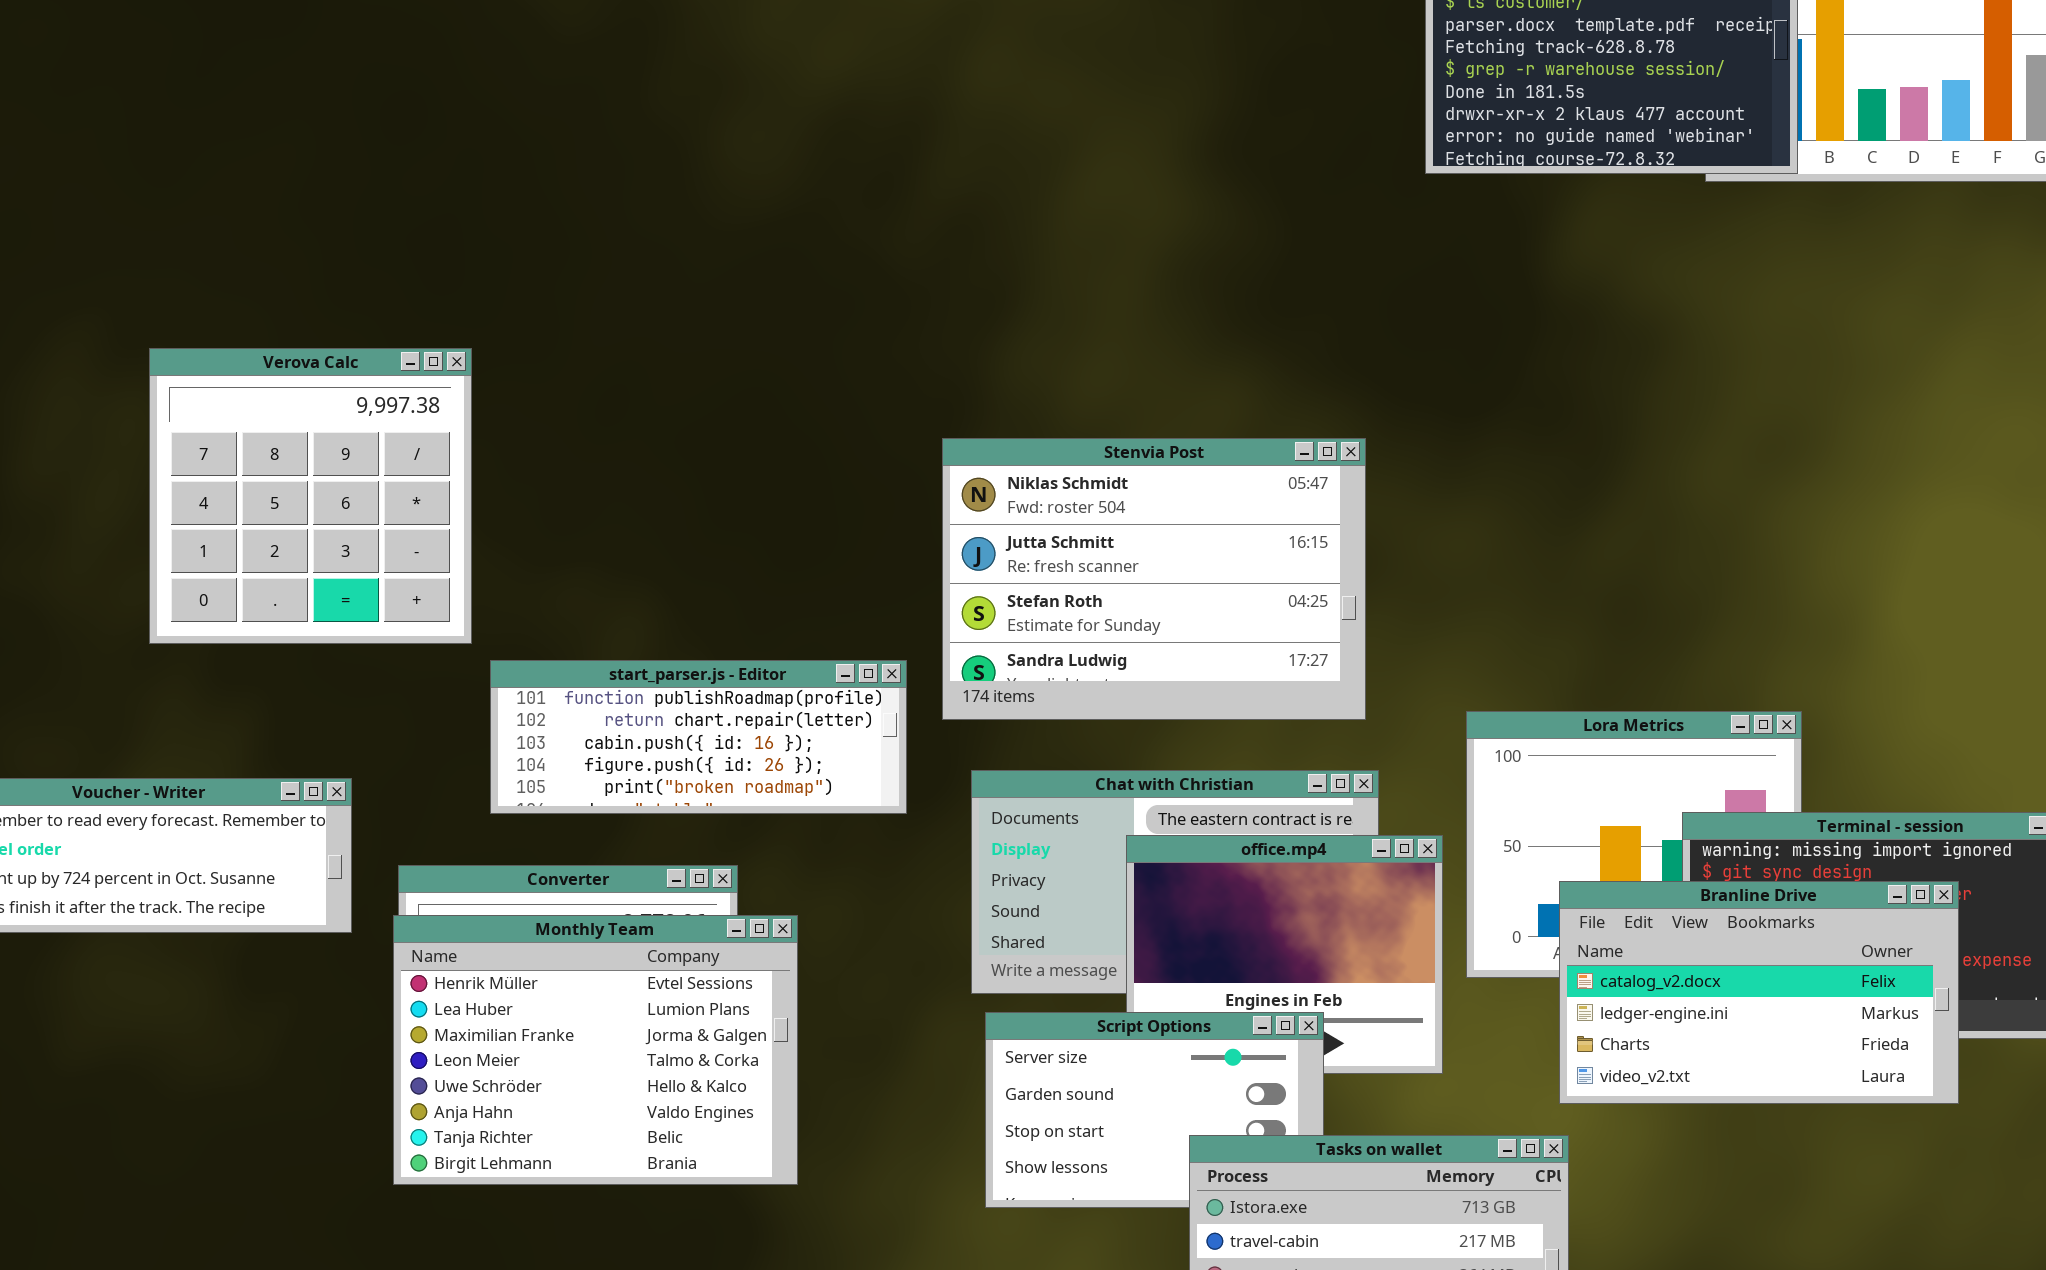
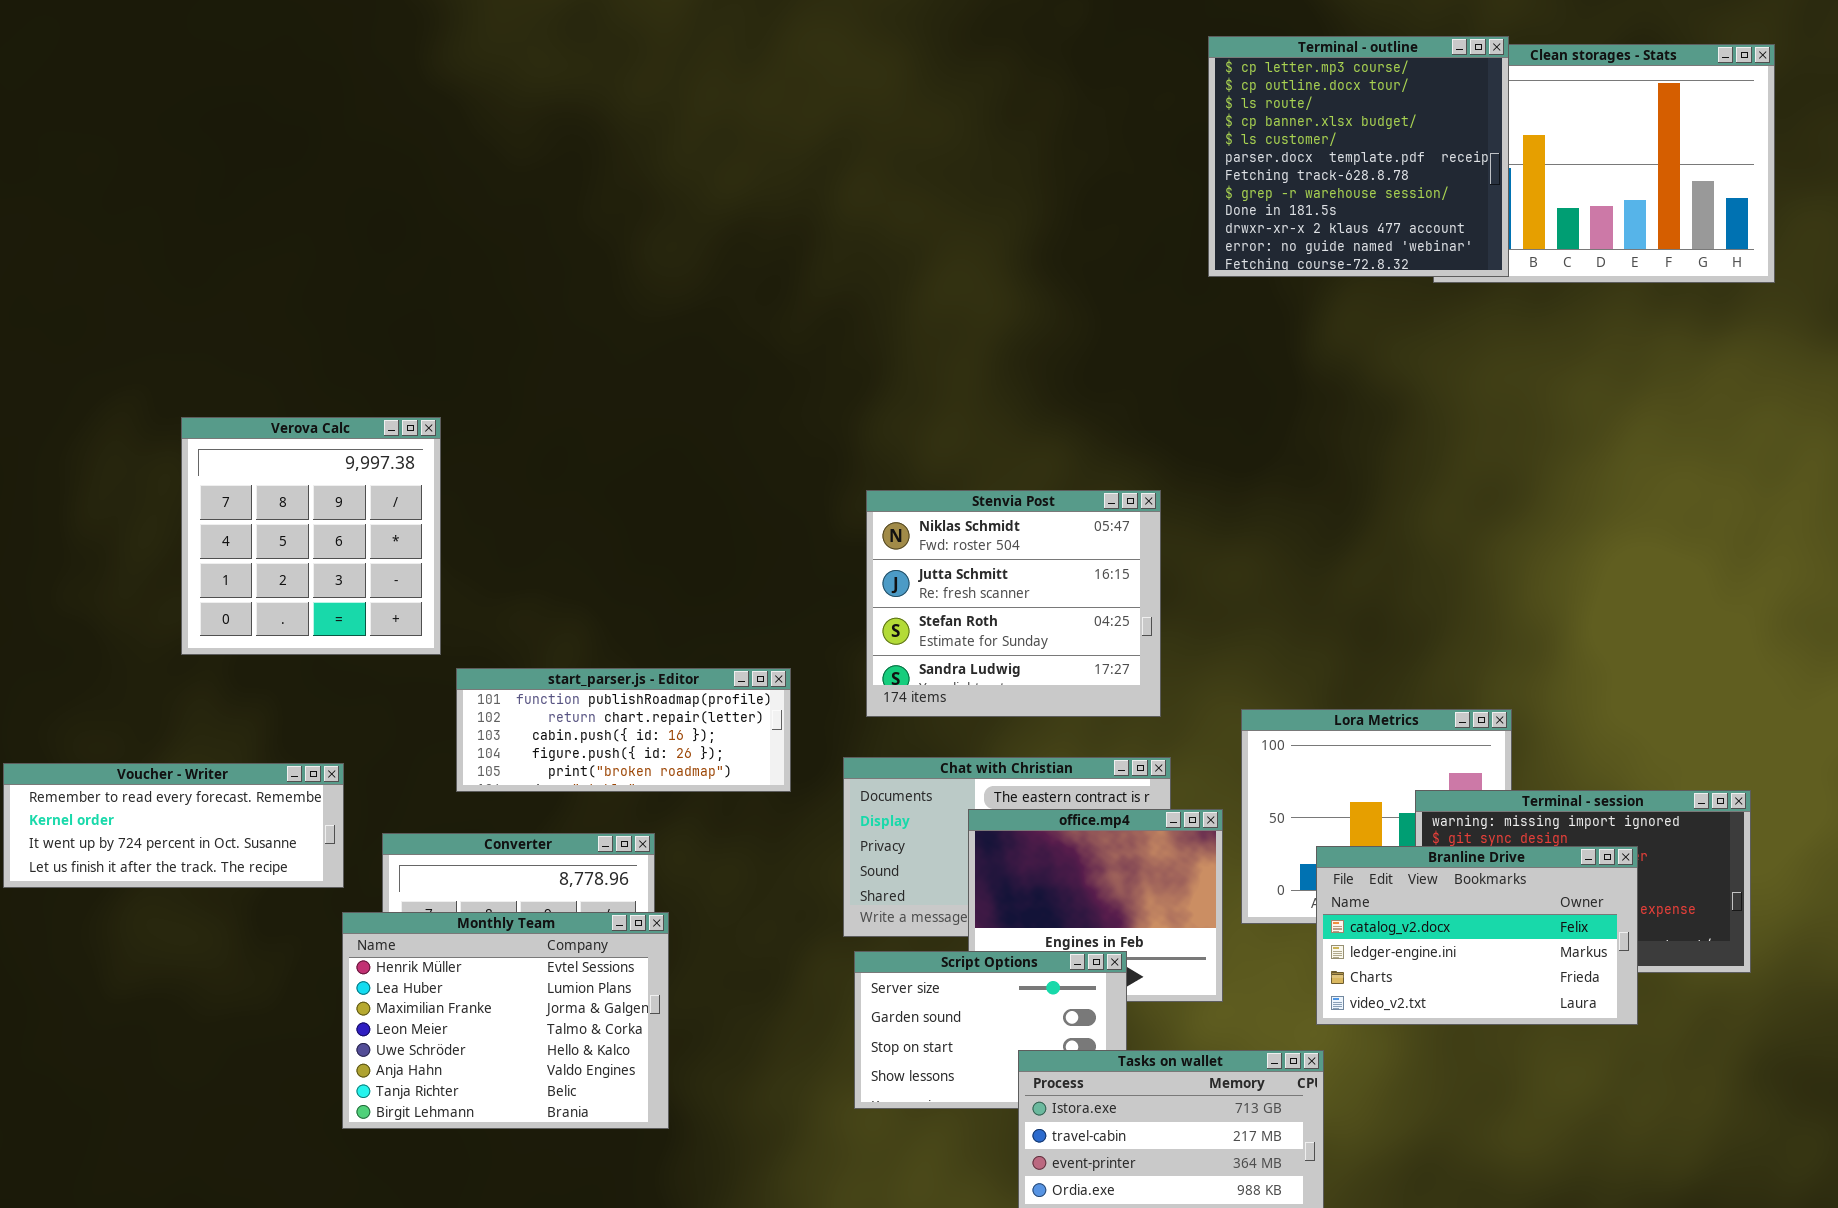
Stenvia Post: [942,438,1366,720] -> [866,490,1161,717], resized
Monthly Team: [393,915,798,1185] -> [342,912,669,1129], moved

